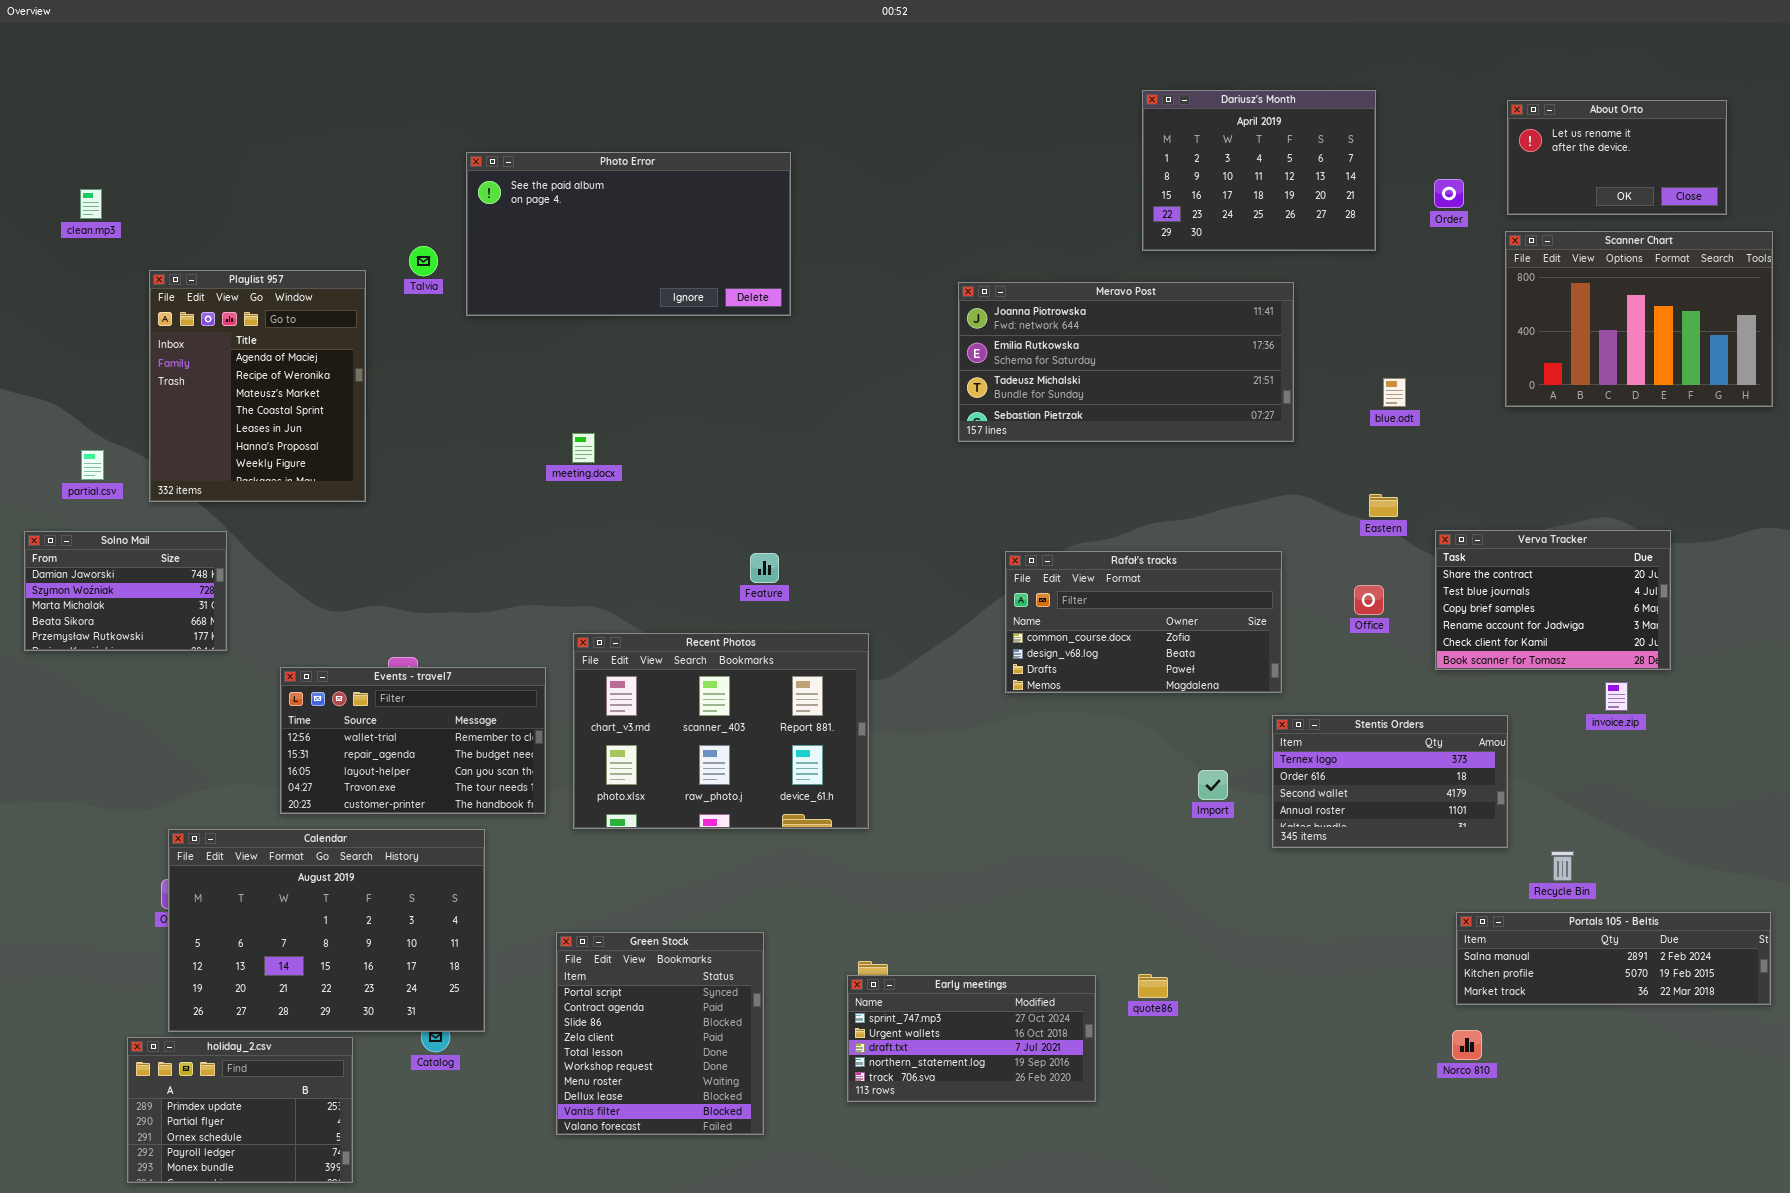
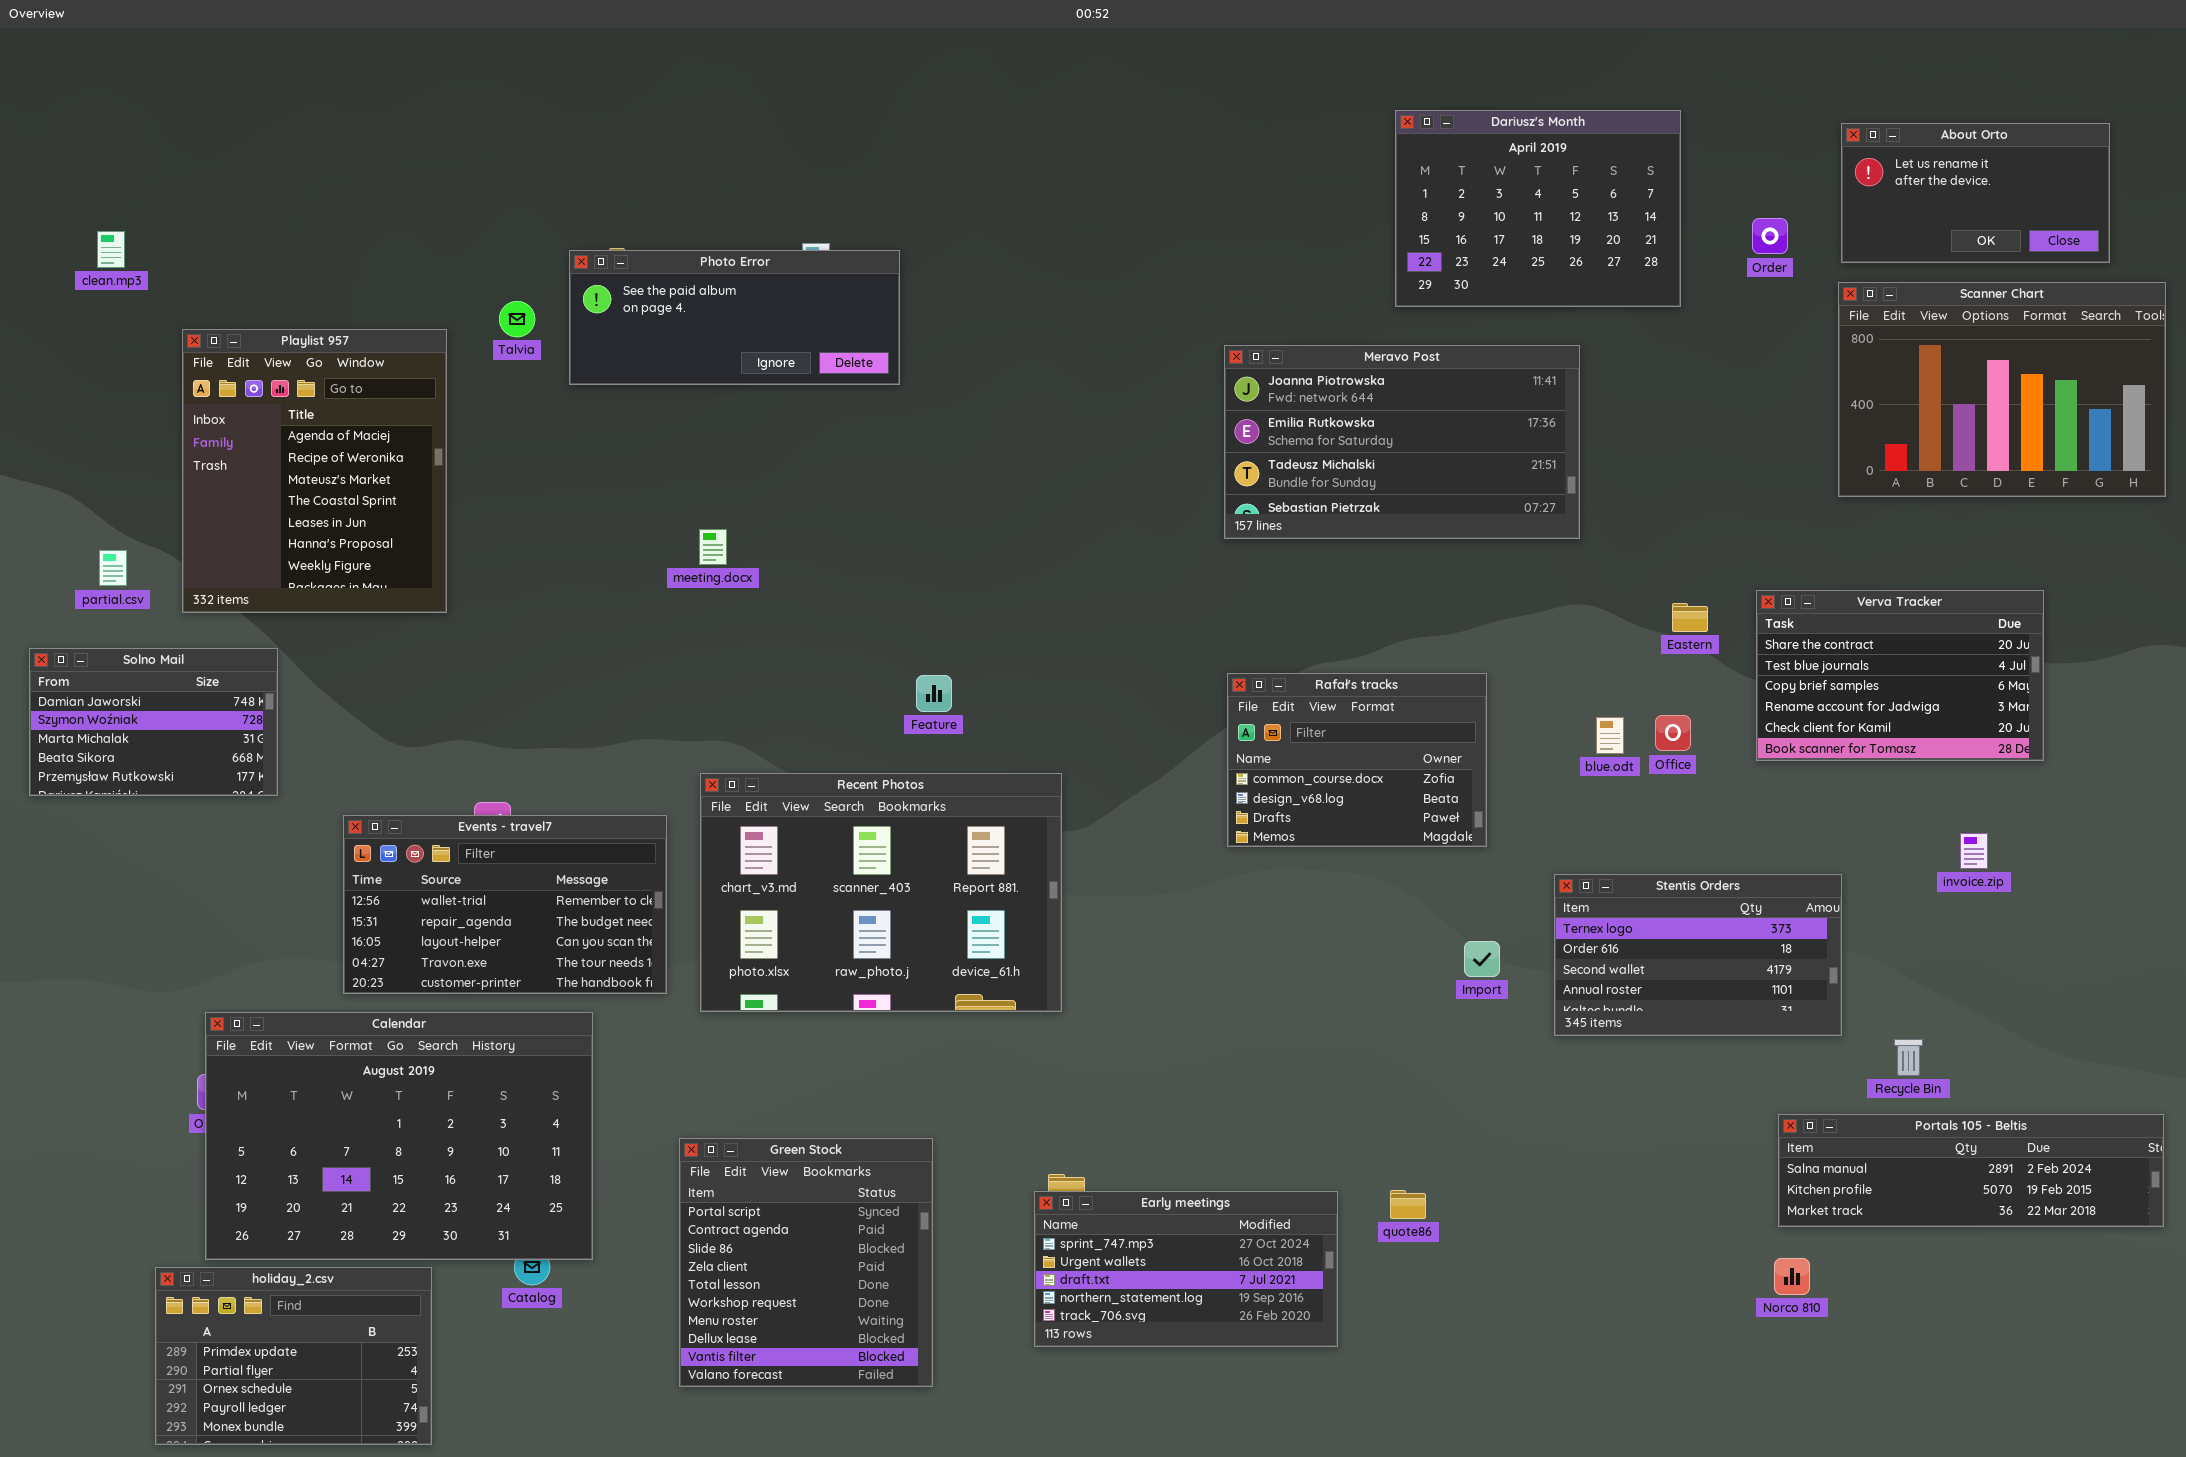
Photo Error: [466,152,791,316] -> [569,250,900,385], resized
Meravo Post: [958,282,1294,442] -> [1224,345,1580,539], resized
blue.odt: [1383,378,1406,407] -> [1596,717,1624,754], moved
Verva Tracker: [1435,530,1671,670] -> [1756,590,2044,761], moved
Rafał's tracks: [1005,551,1282,693] -> [1227,673,1487,847], resized

